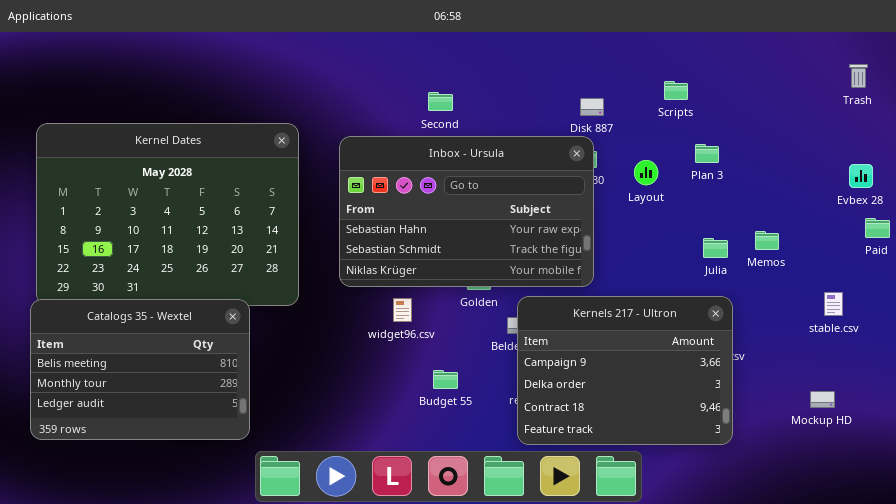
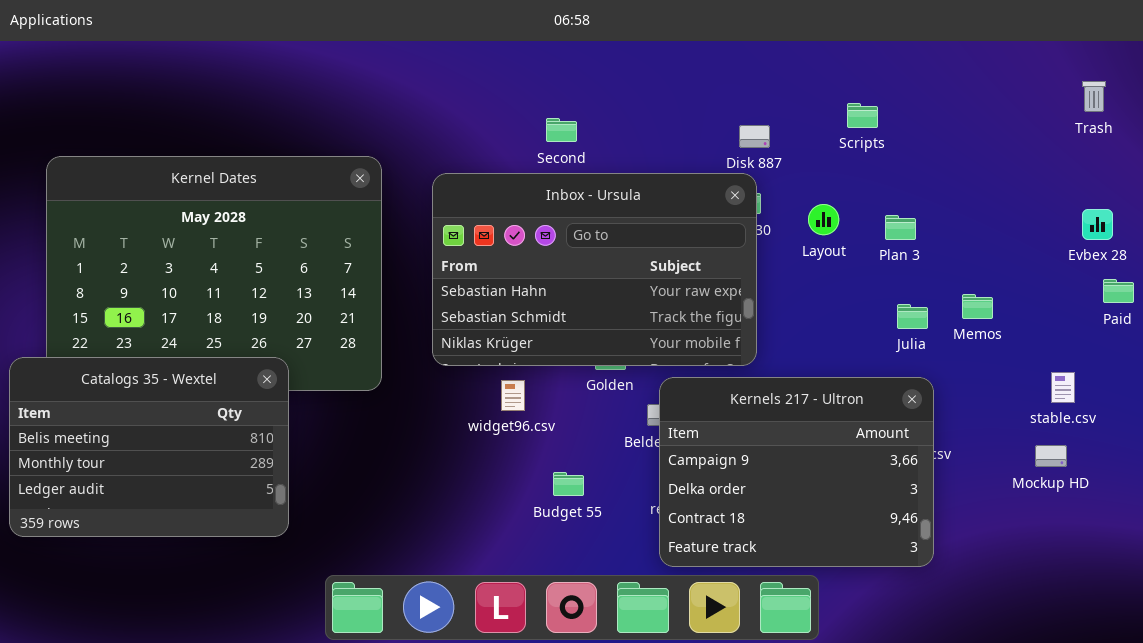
Plan 3: [695,144,719,163] -> [885,215,916,240], moved
Catalogs 35 - Wextel: [30,299,250,440] -> [9,357,289,537], moved
Mockup HD: [810,391,835,408] -> [1035,445,1067,467], moved

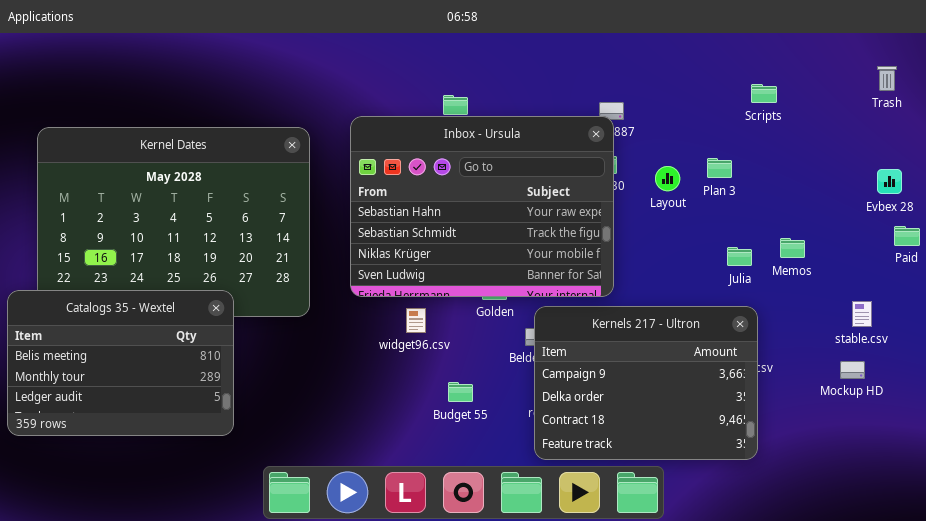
Scripts: [847,103,878,128] -> [751,84,777,103], moved
Inbox - Ursula: [432,173,757,366] -> [350,116,614,297], resized
Plan 3: [885,215,916,240] -> [707,158,732,178], moved

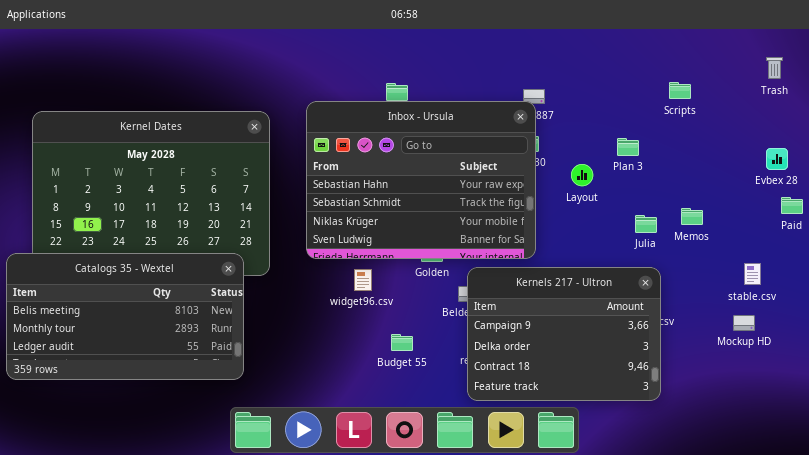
Scripts: [751,84,777,103] -> [669,82,691,99], moved
Layout: [655,166,680,191] -> [571,164,593,186], moved
Catalogs 35 - Wextel: [7,290,234,436] -> [6,253,244,380], resized

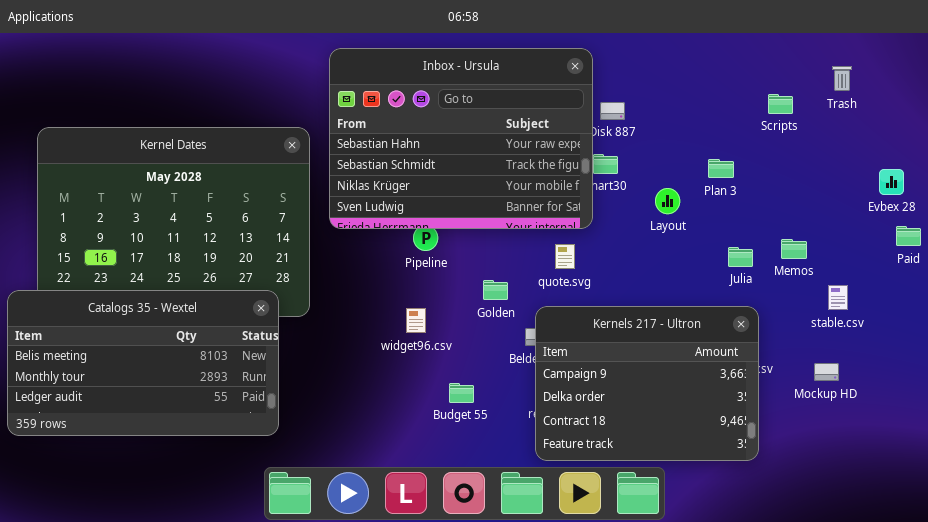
Trash: [766,57,783,79] -> [832,66,852,91], moved
Inbox - Ursula: [306,101,536,259] -> [329,48,593,229], moved
stable.csv: [744,263,761,285] -> [828,285,848,310], moved
Mockup HD: [733,315,755,331] -> [814,363,839,381], moved

